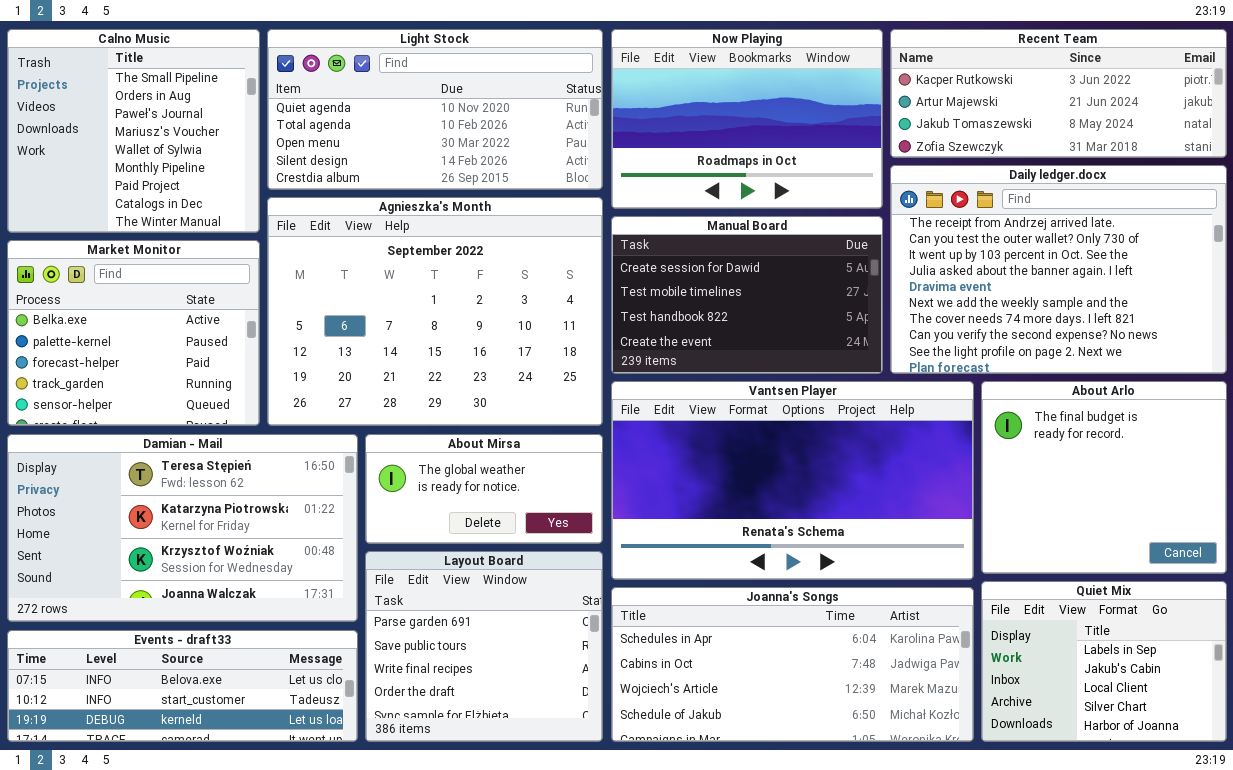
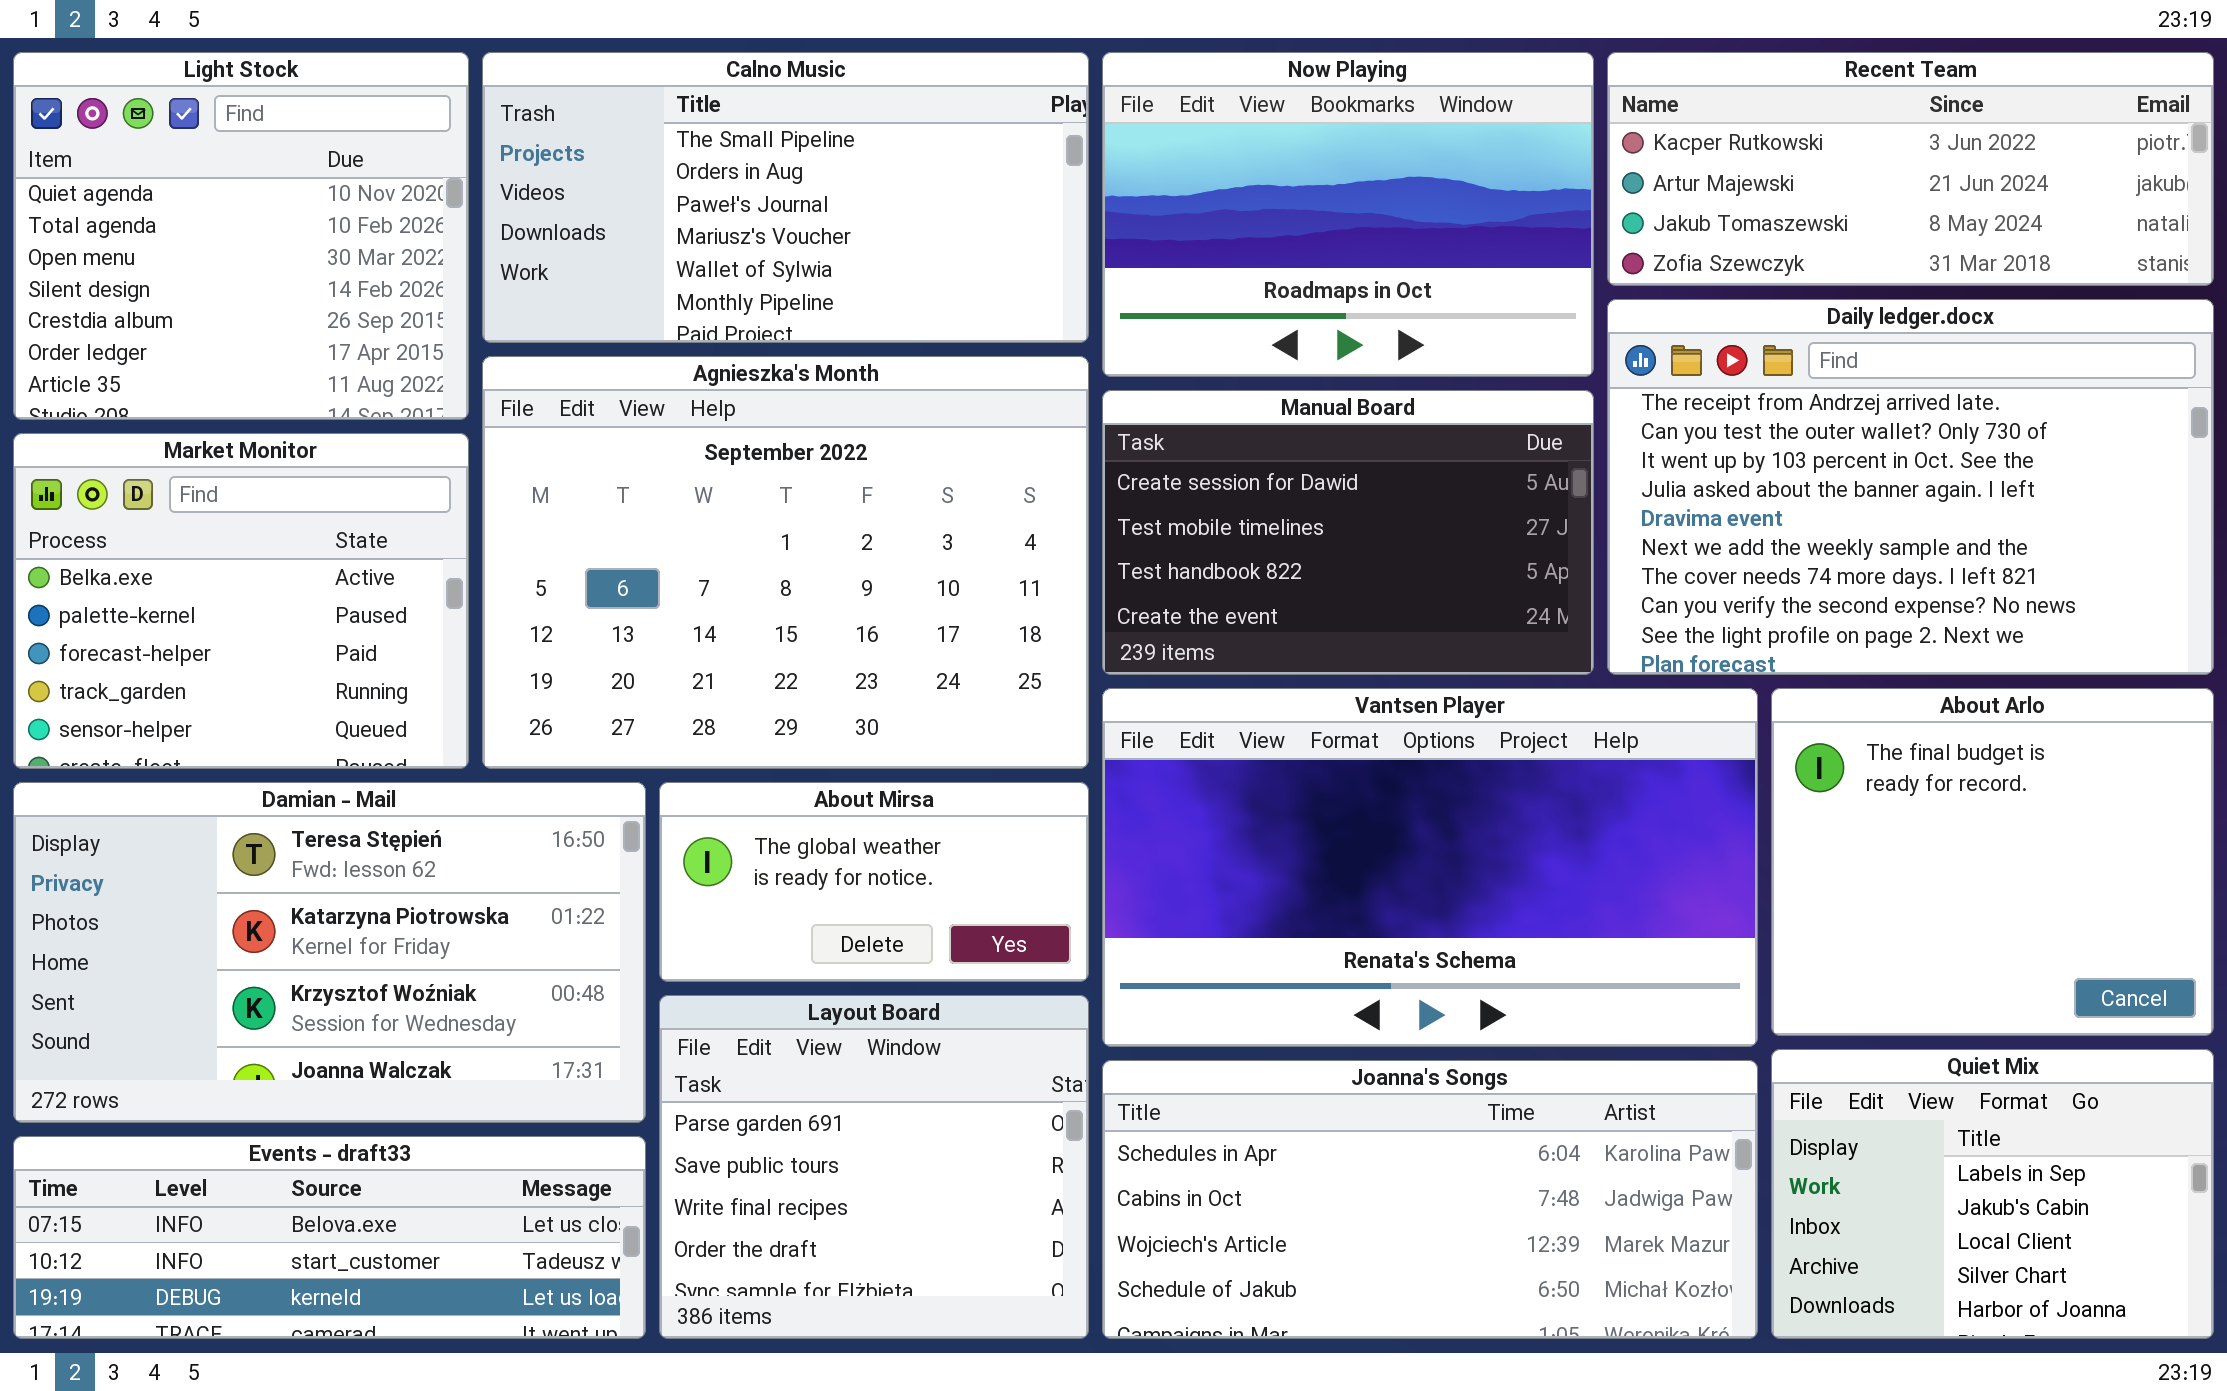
Calno Music: [7,29,260,233] -> [482,52,1089,343], moved, resized
Light Stock: [267,29,603,190] -> [13,52,469,420], moved, resized

